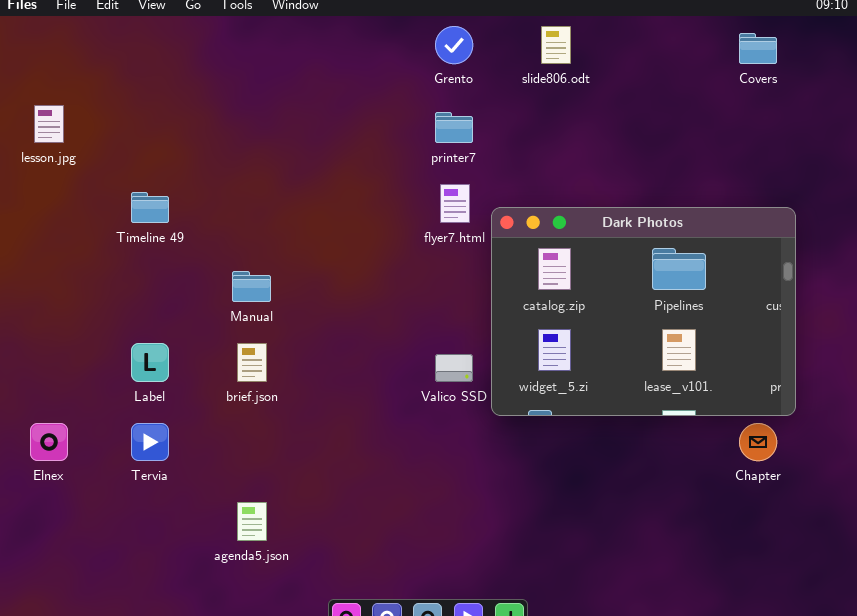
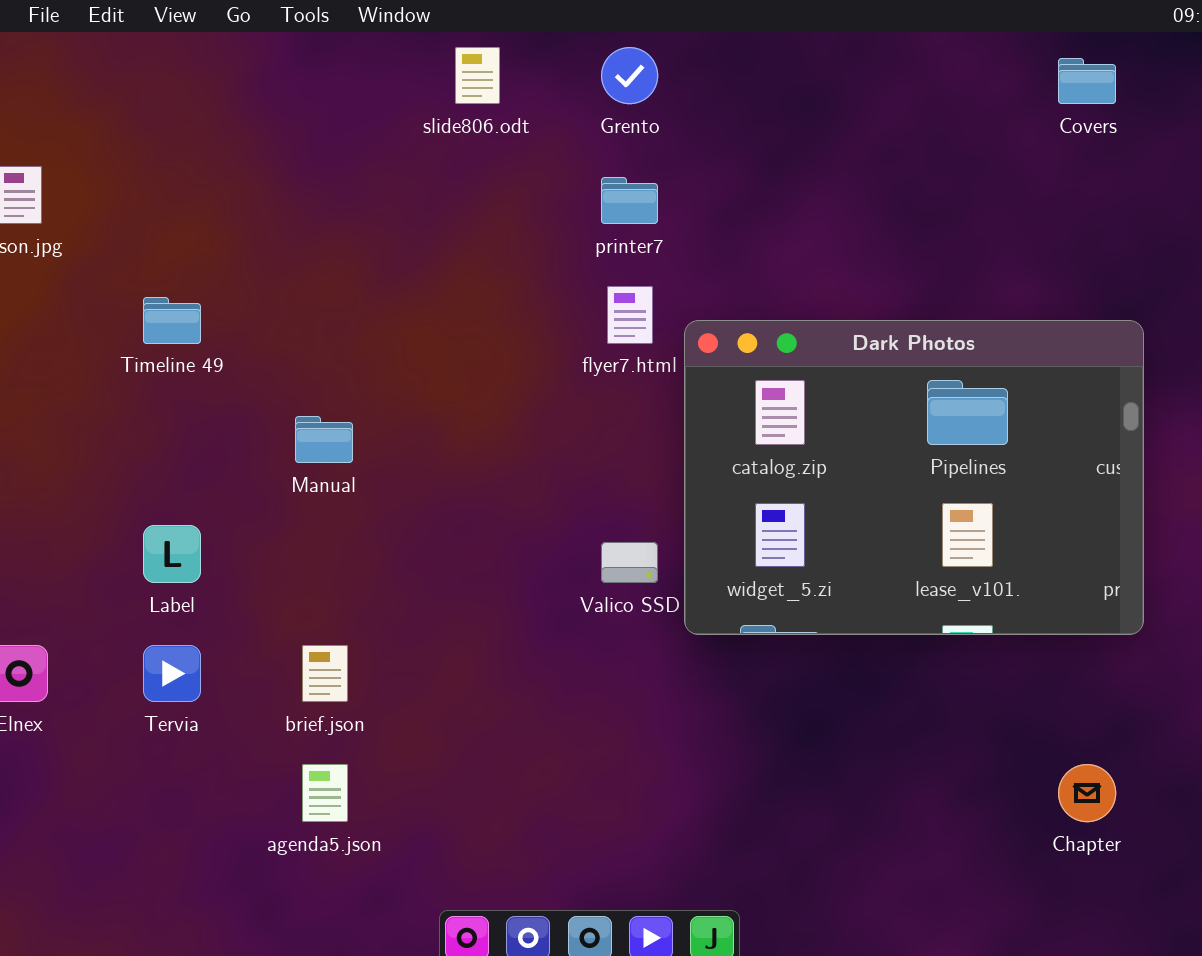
slide806.odt: [541,26,571,64] -> [455,47,500,104], moved
brief.json: [237,343,267,382] -> [302,645,348,702], moved
Chapter: [739,423,777,461] -> [1058,764,1116,822], moved

